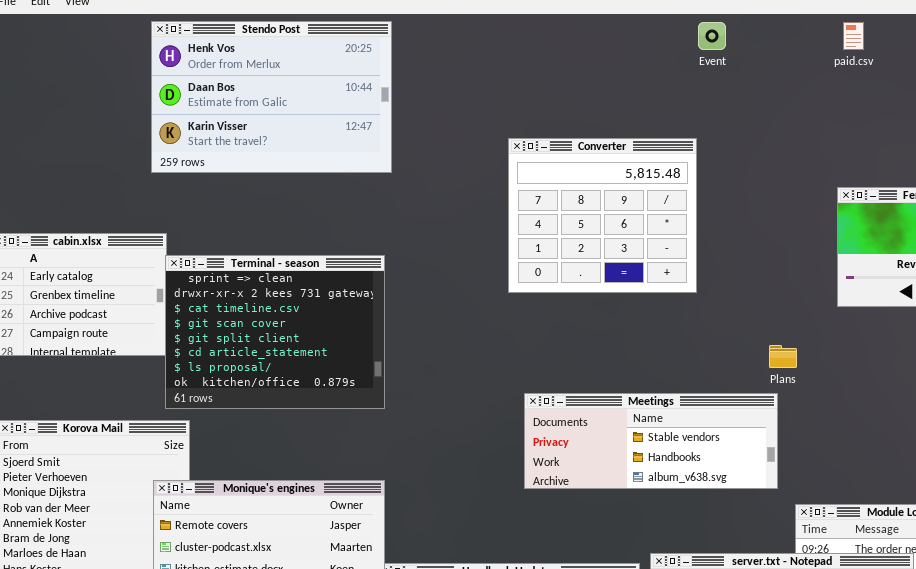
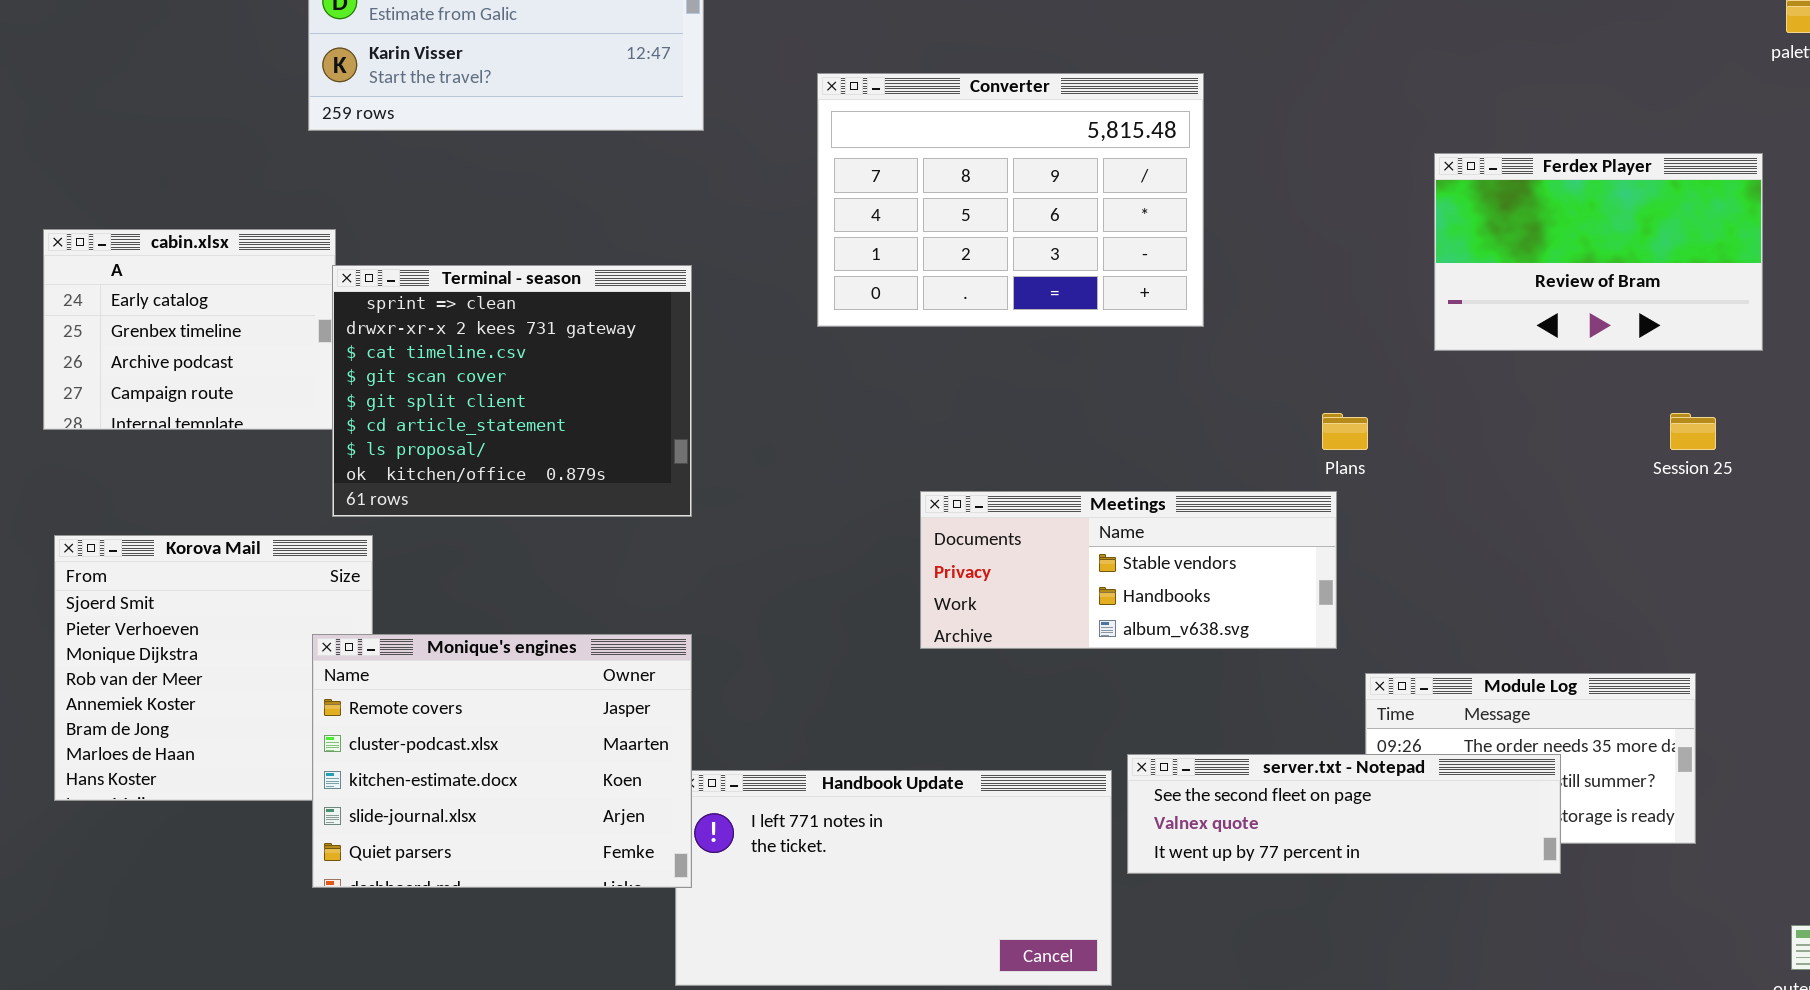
Converter: [508,138,697,293] -> [817,73,1204,327], resized

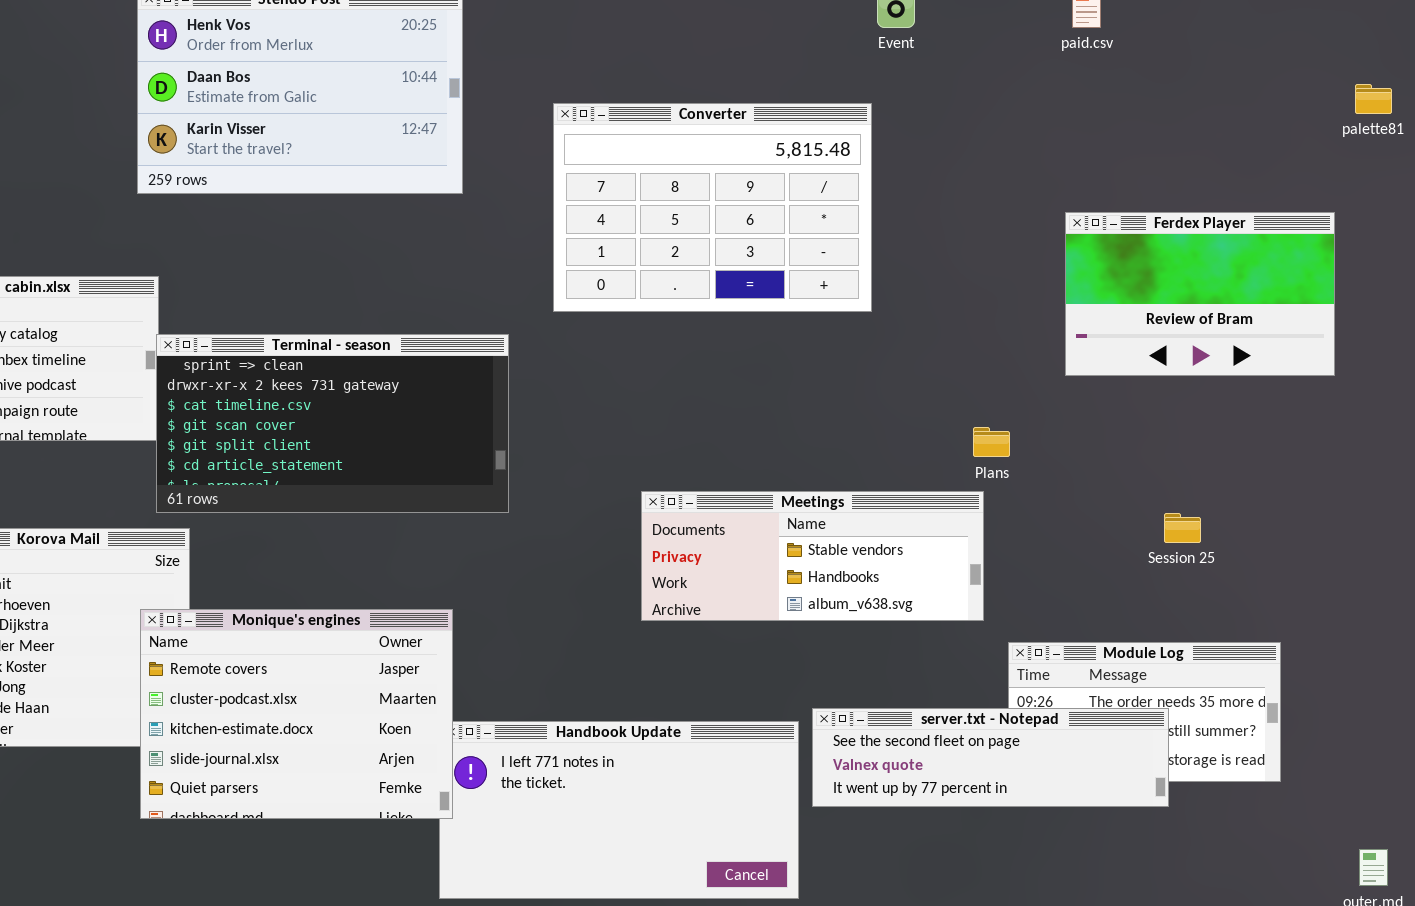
Converter: [817,73,1204,327] -> [553,103,872,312], moved
Terminal - season: [332,265,692,517] -> [156,334,509,513], resized
Session 25: [1670,413,1716,450] -> [1164,513,1201,543], moved

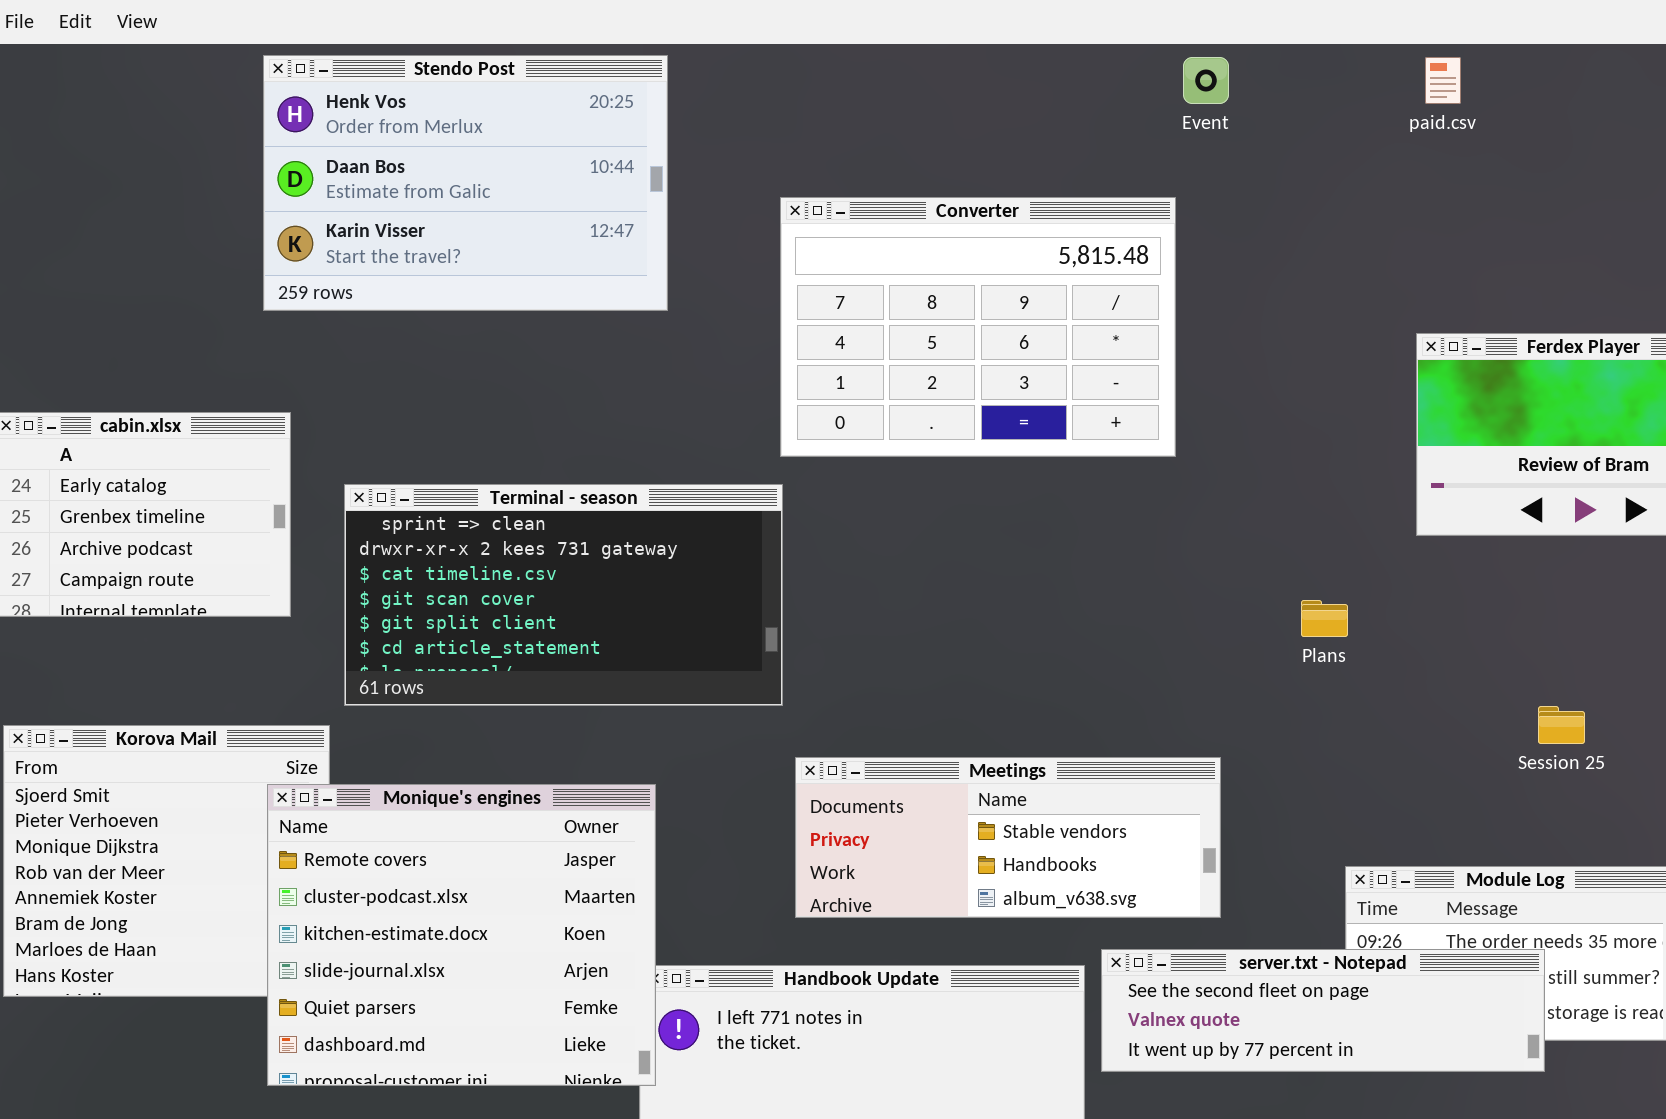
Terminal - season: [156,334,509,513] -> [344,484,783,706], moved
Meetings: [641,491,984,621] -> [795,757,1221,918], moved
Monique's engines: [140,609,453,819] -> [267,784,656,1086], resized

